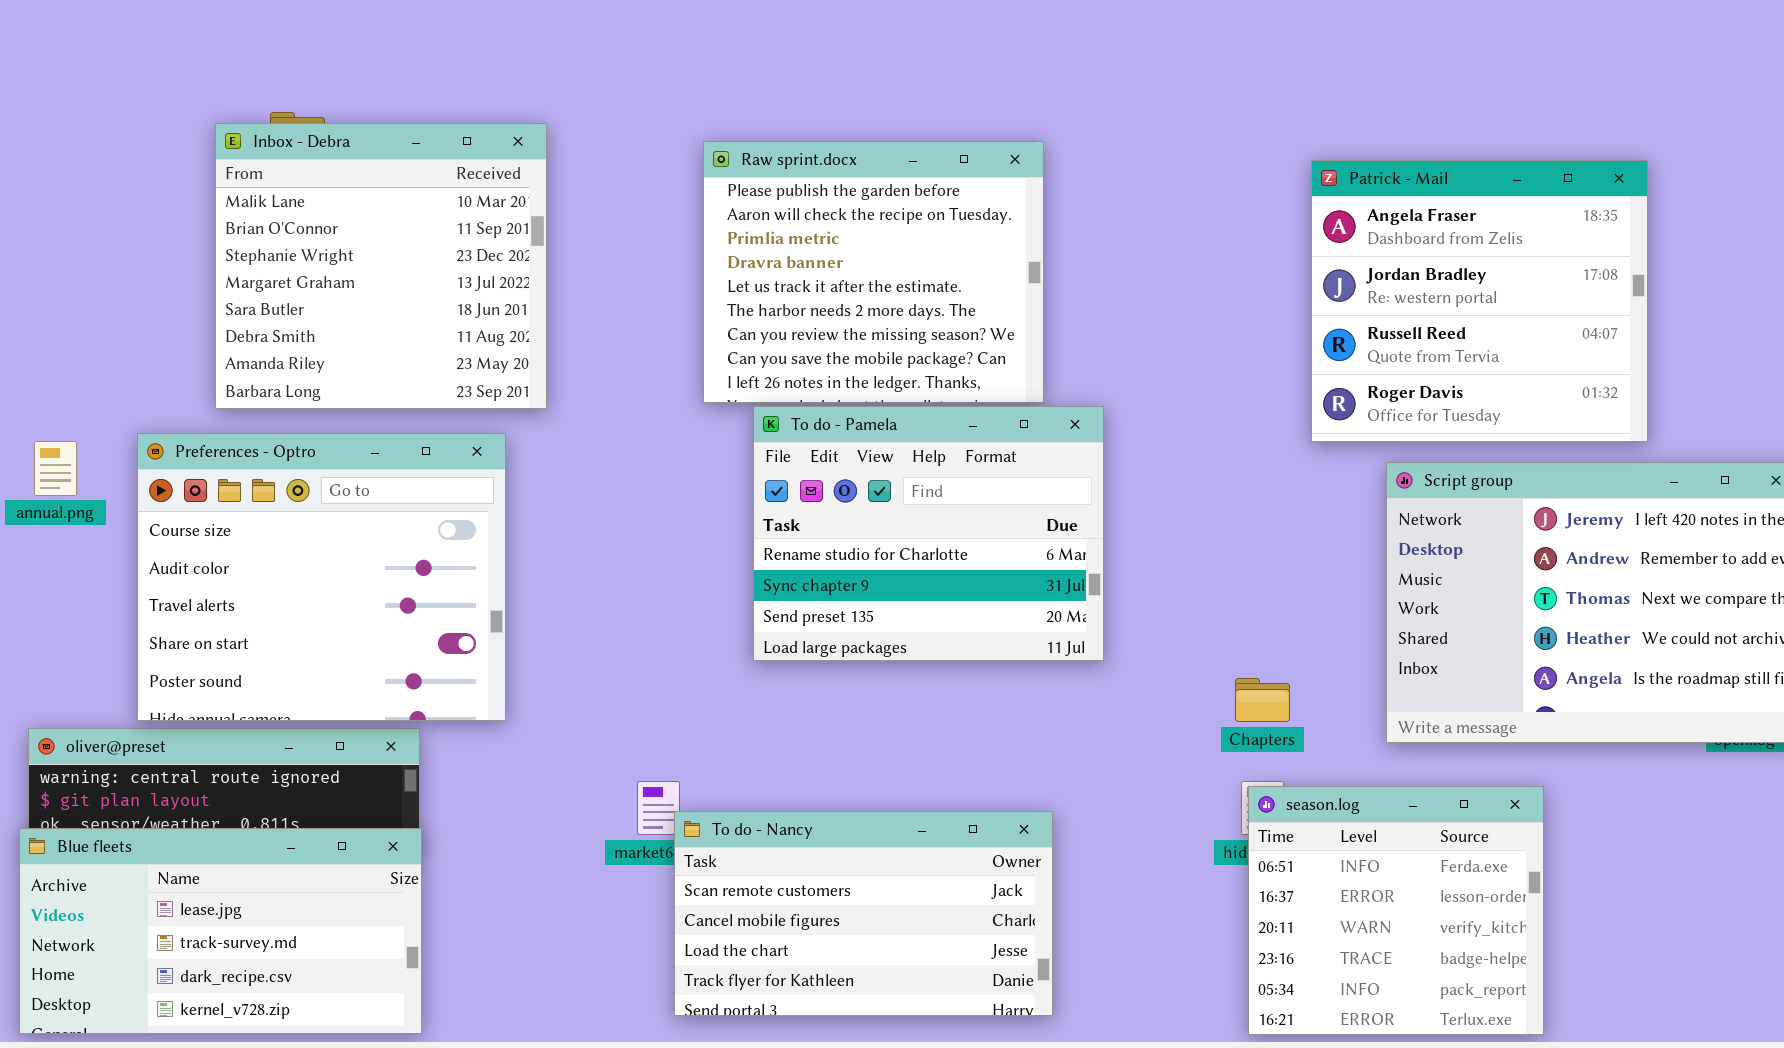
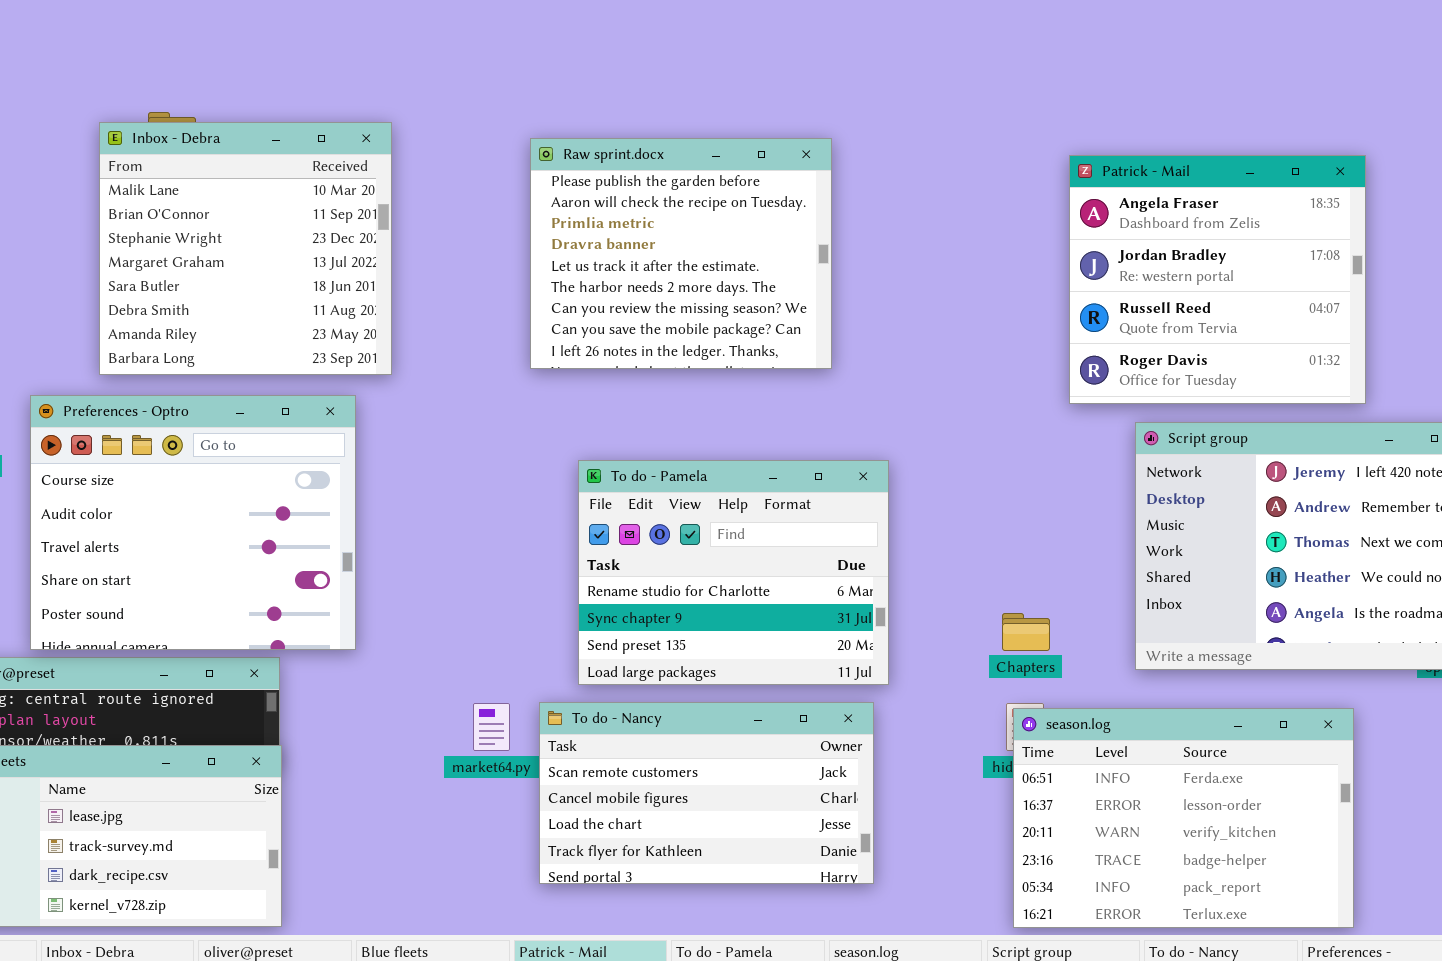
To do - Pamela: [753,406,1104,661] -> [578,460,889,685], moved
season.log: [1248,786,1544,1035] -> [1013,708,1354,928], resized
To do - Nancy: [674,811,1053,1016] -> [539,702,874,884], moved

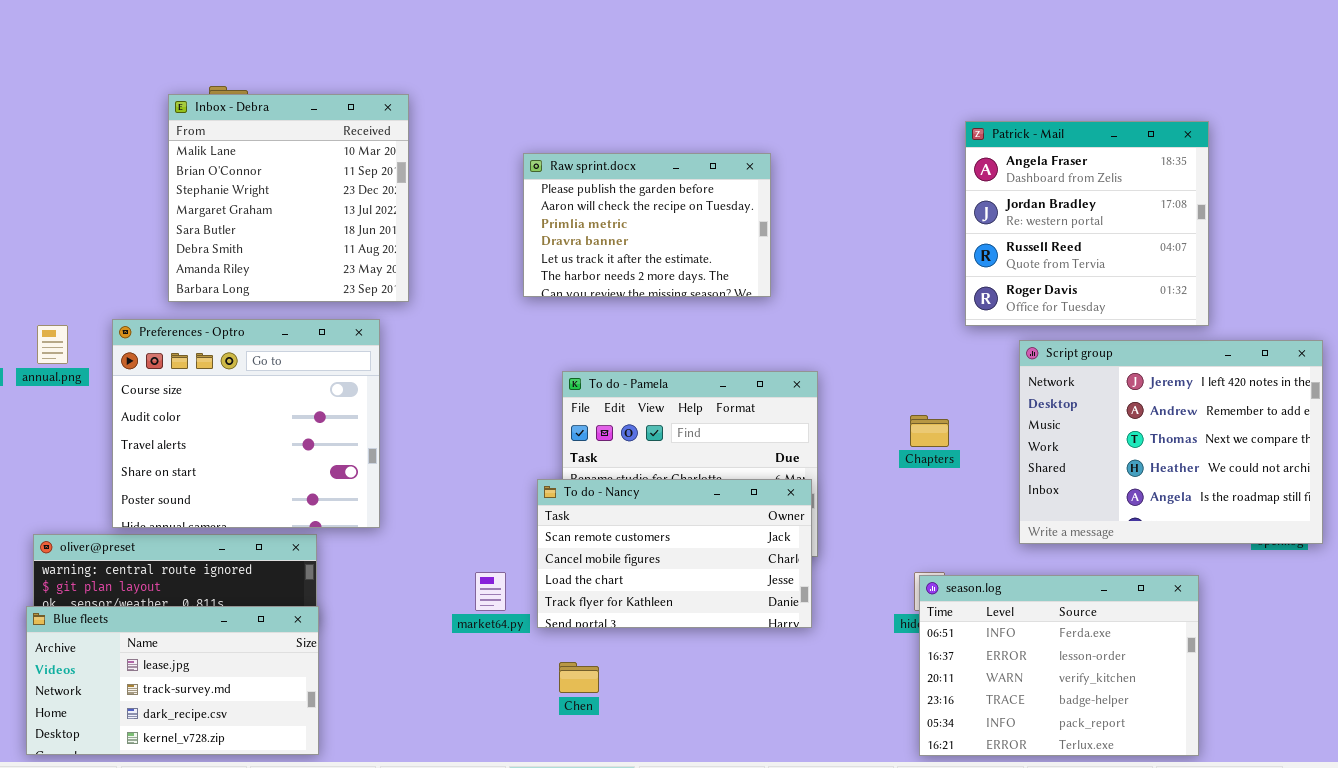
Raw sprint.docx: [530,138,832,369] -> [523,153,771,297], resized
Chapters: [1002,613,1050,651] -> [910,415,949,447], moved
To do - Nancy: [539,702,874,884] -> [537,479,812,628], moved

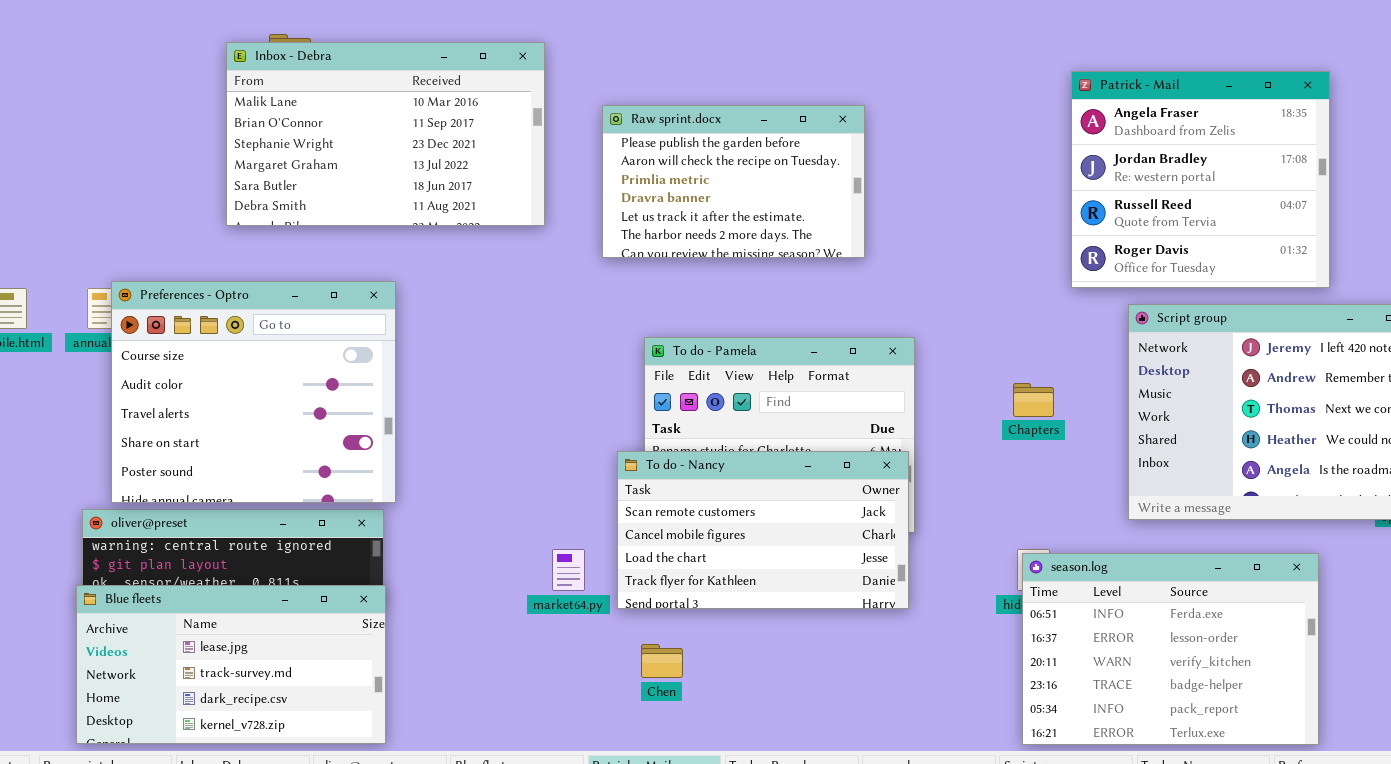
Inbox - Debra: [168,94,409,302] -> [226,42,545,226], resized
Preferences - Optro: [112,319,380,528] -> [111,281,396,503], moved

